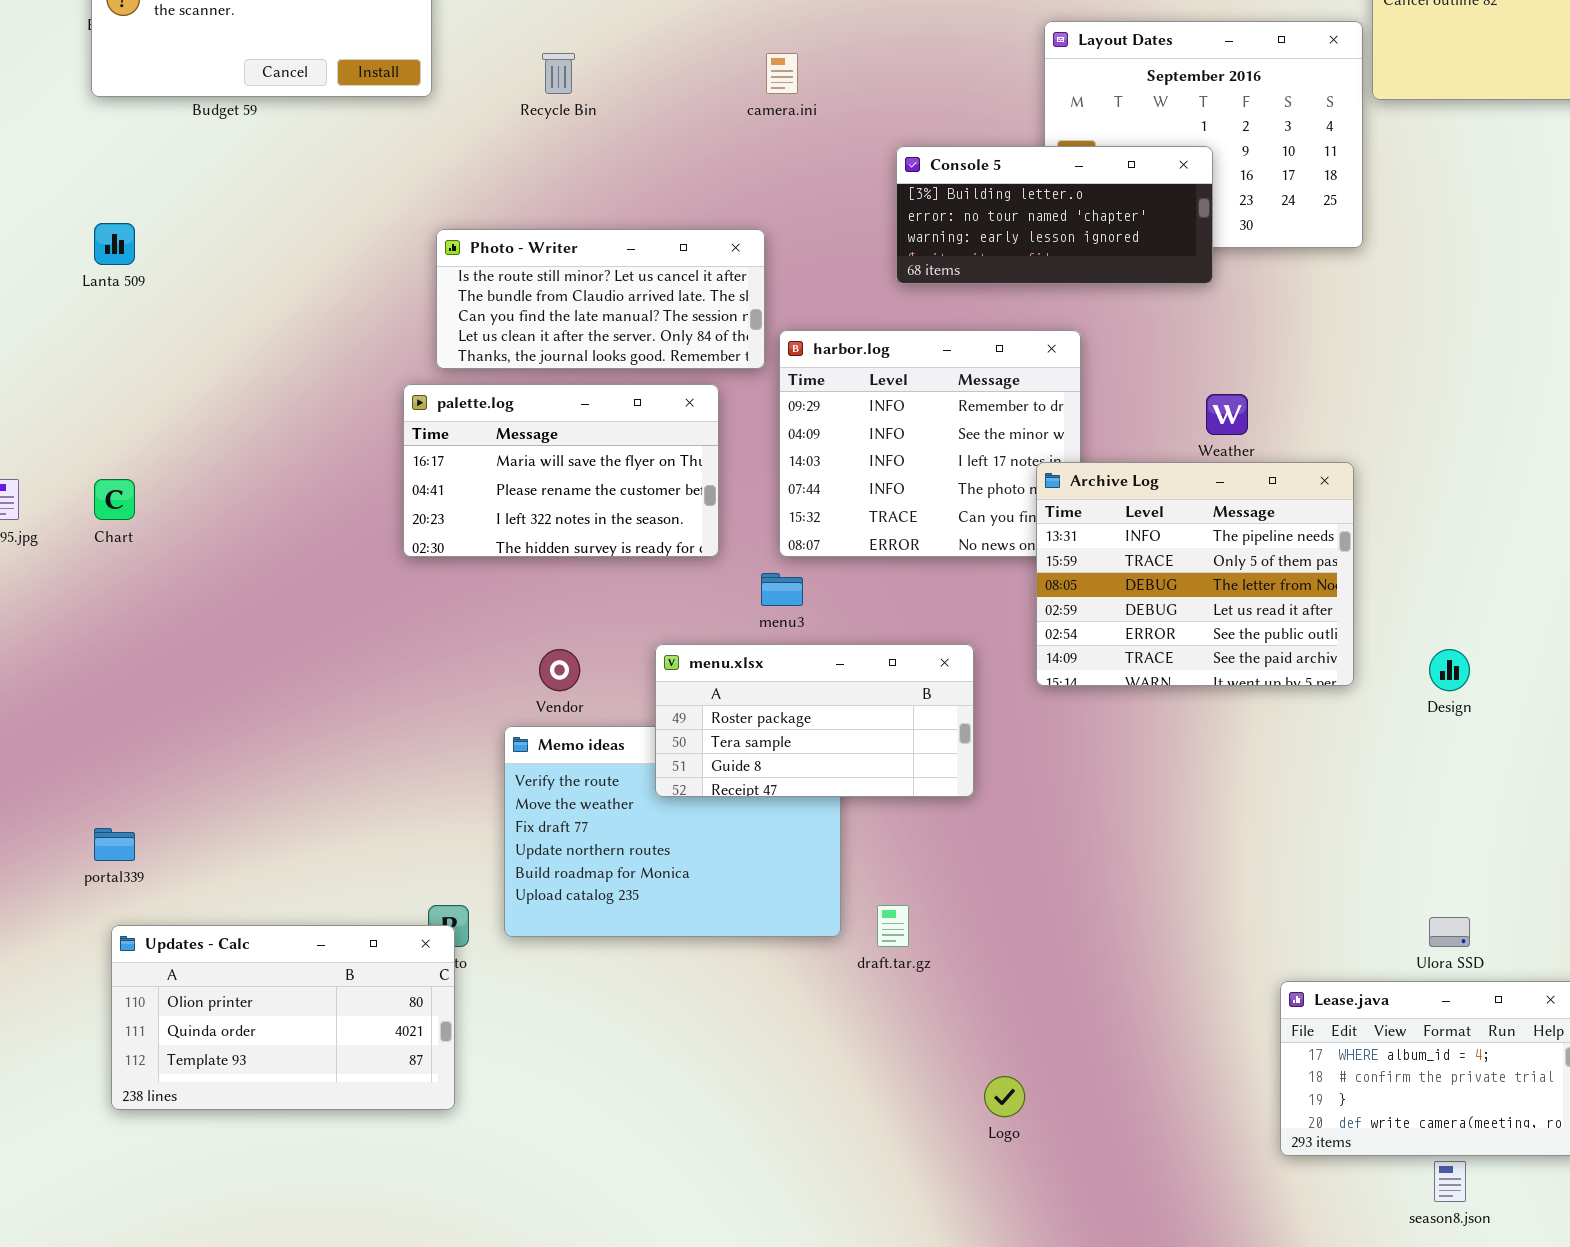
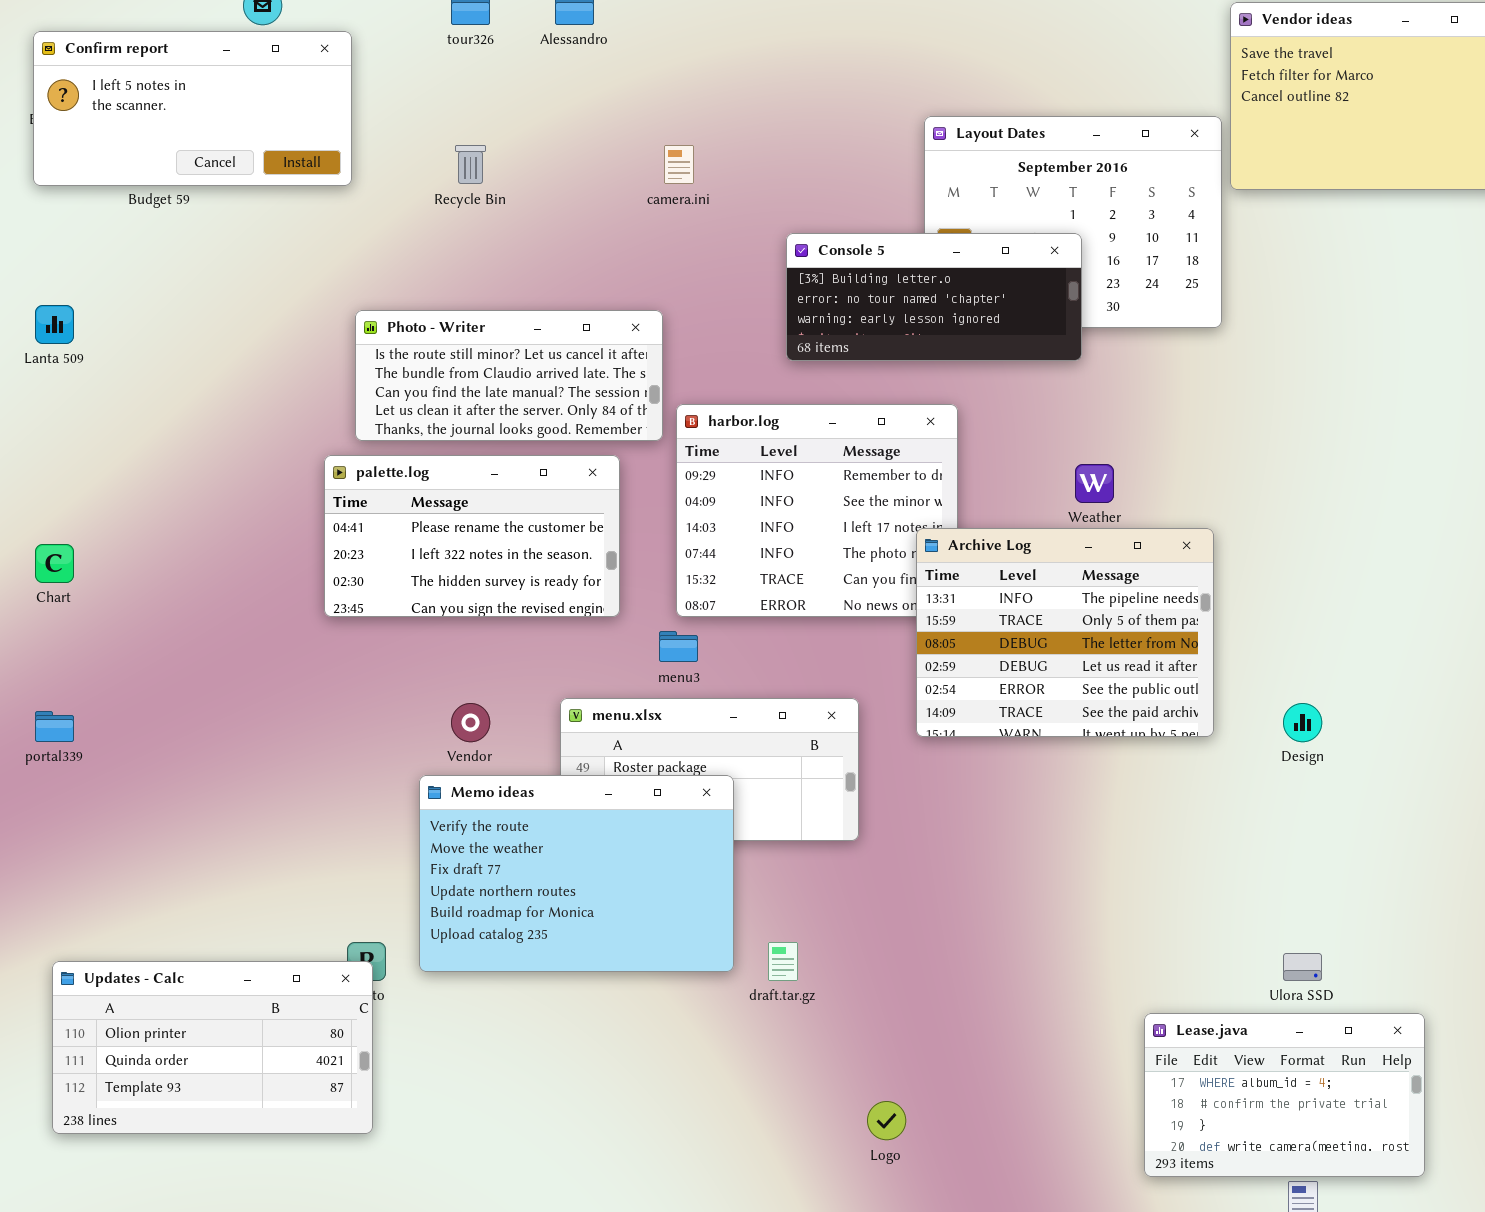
palette.log: [403,384,719,557] -> [324,455,620,617], scrolled down 1 row
Memo ideas: [504,726,841,937] -> [419,775,734,972], raised
portal339: [94,828,135,861] -> [35,711,74,742], moved

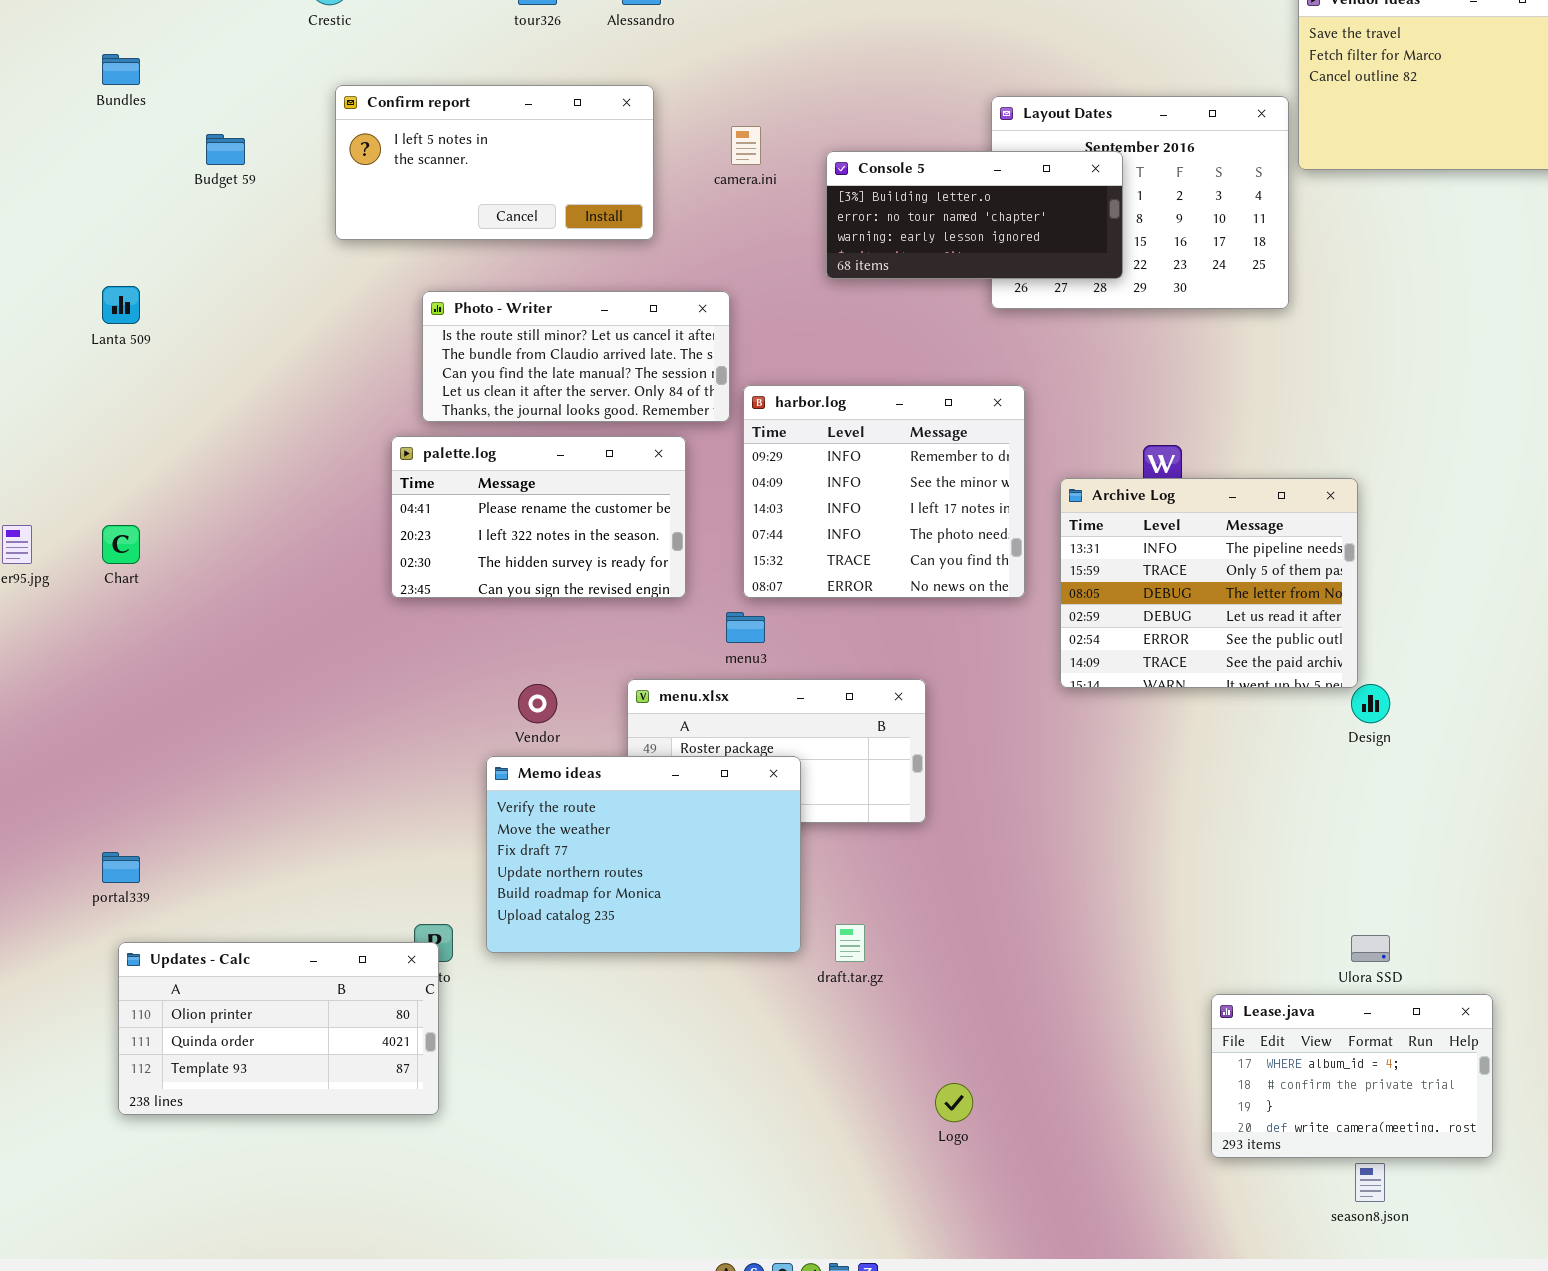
Confirm report: [33,31,352,186] -> [335,85,654,240], moved
Console 5: [786,233,1082,361] -> [826,151,1123,279], moved
Archive Log: [916,528,1214,737] -> [1060,478,1358,688], moved
portal339: [35,711,74,742] -> [102,852,140,883], moved

